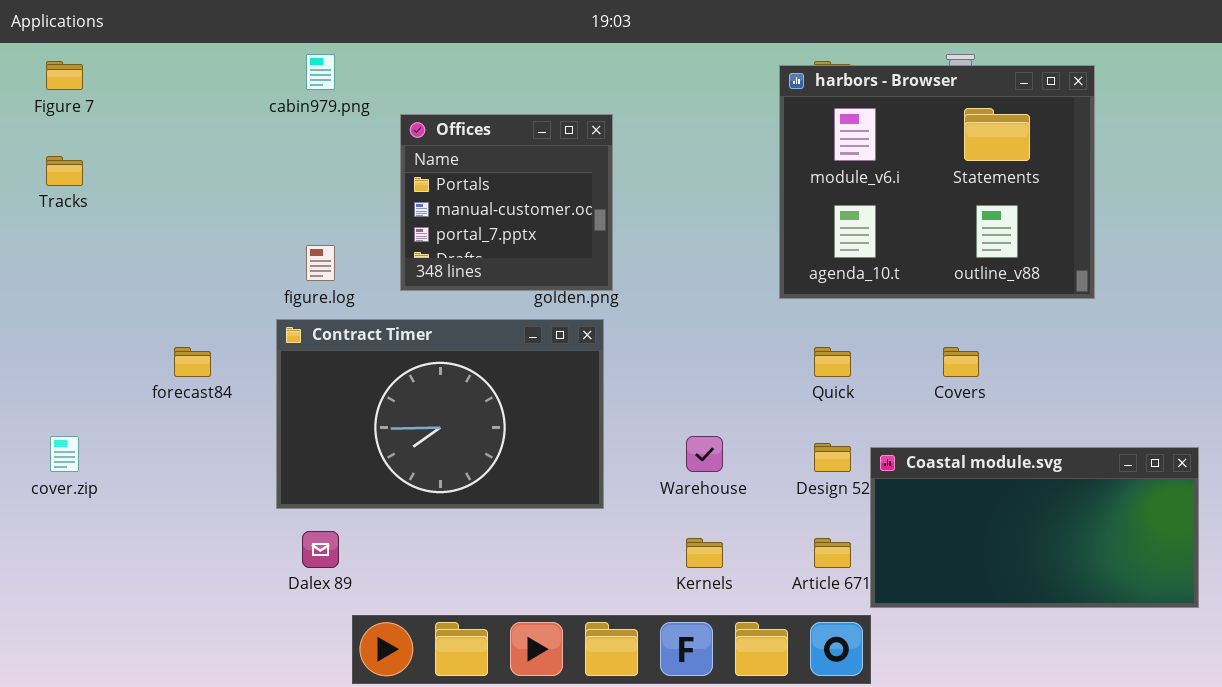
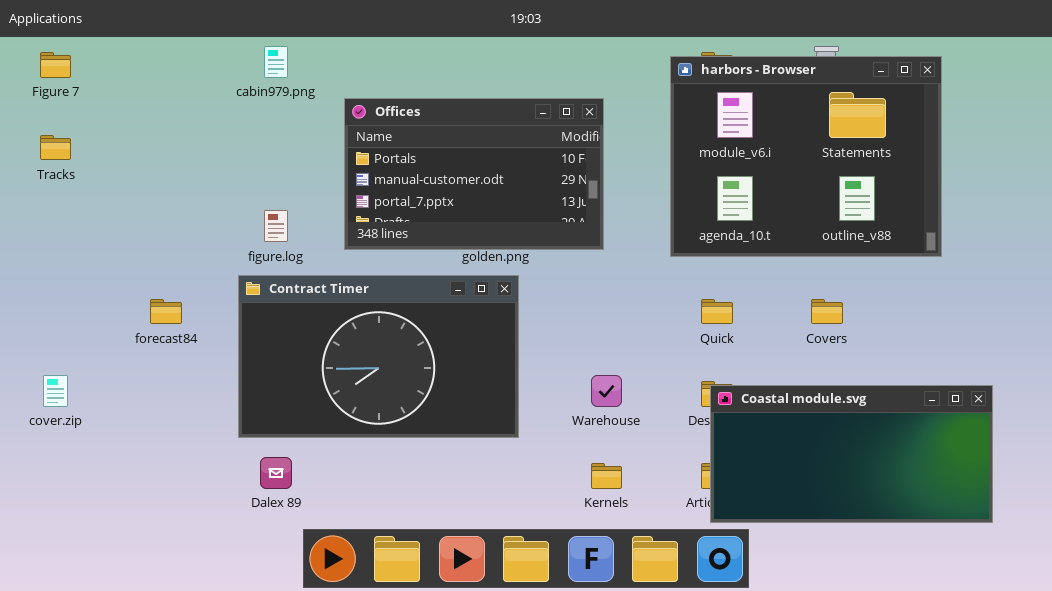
Offices: [400,114,613,291] -> [344,98,604,250], resized
Coastal module.svg: [870,447,1199,608] -> [710,385,993,523], moved

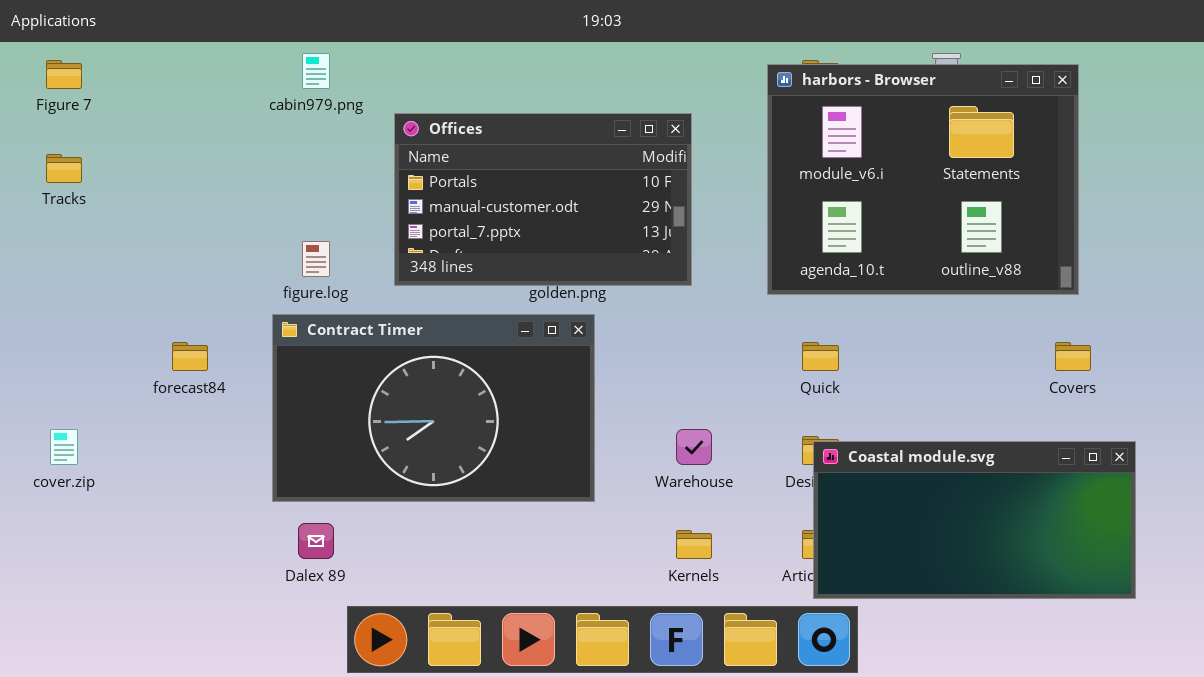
Covers: [811,299,843,324] -> [1055,342,1091,371], moved

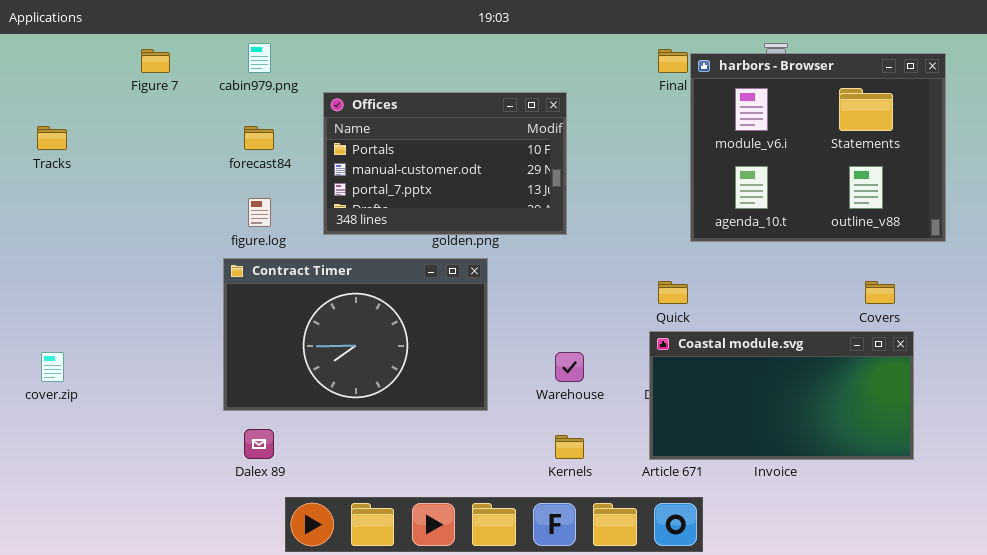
Figure 7: [46,60,82,89] -> [141,49,170,73], moved
harbors - Browser: [767,64,1079,295] -> [690,53,946,242], moved
forecast84: [172,342,208,371] -> [244,126,274,150], moved
Coastal module.svg: [813,441,1136,599] -> [649,331,914,460], moved

